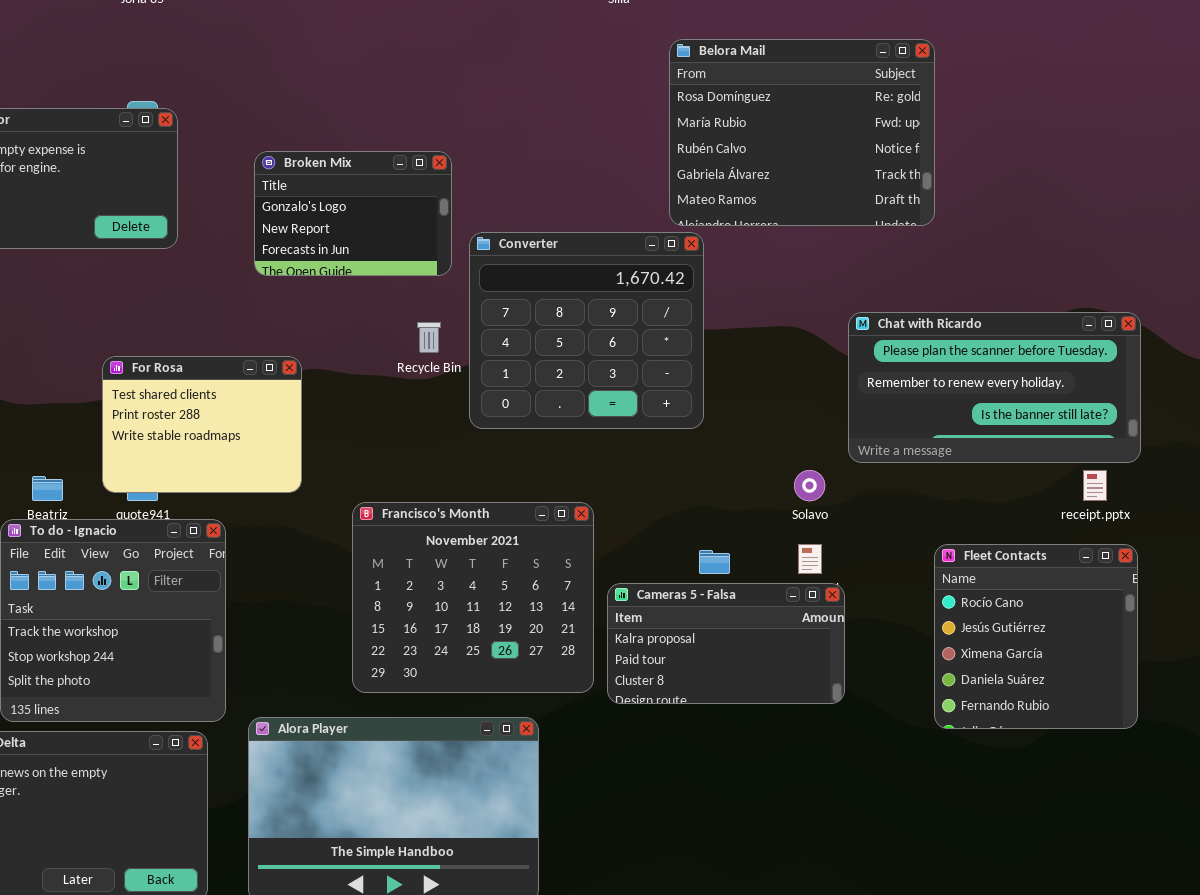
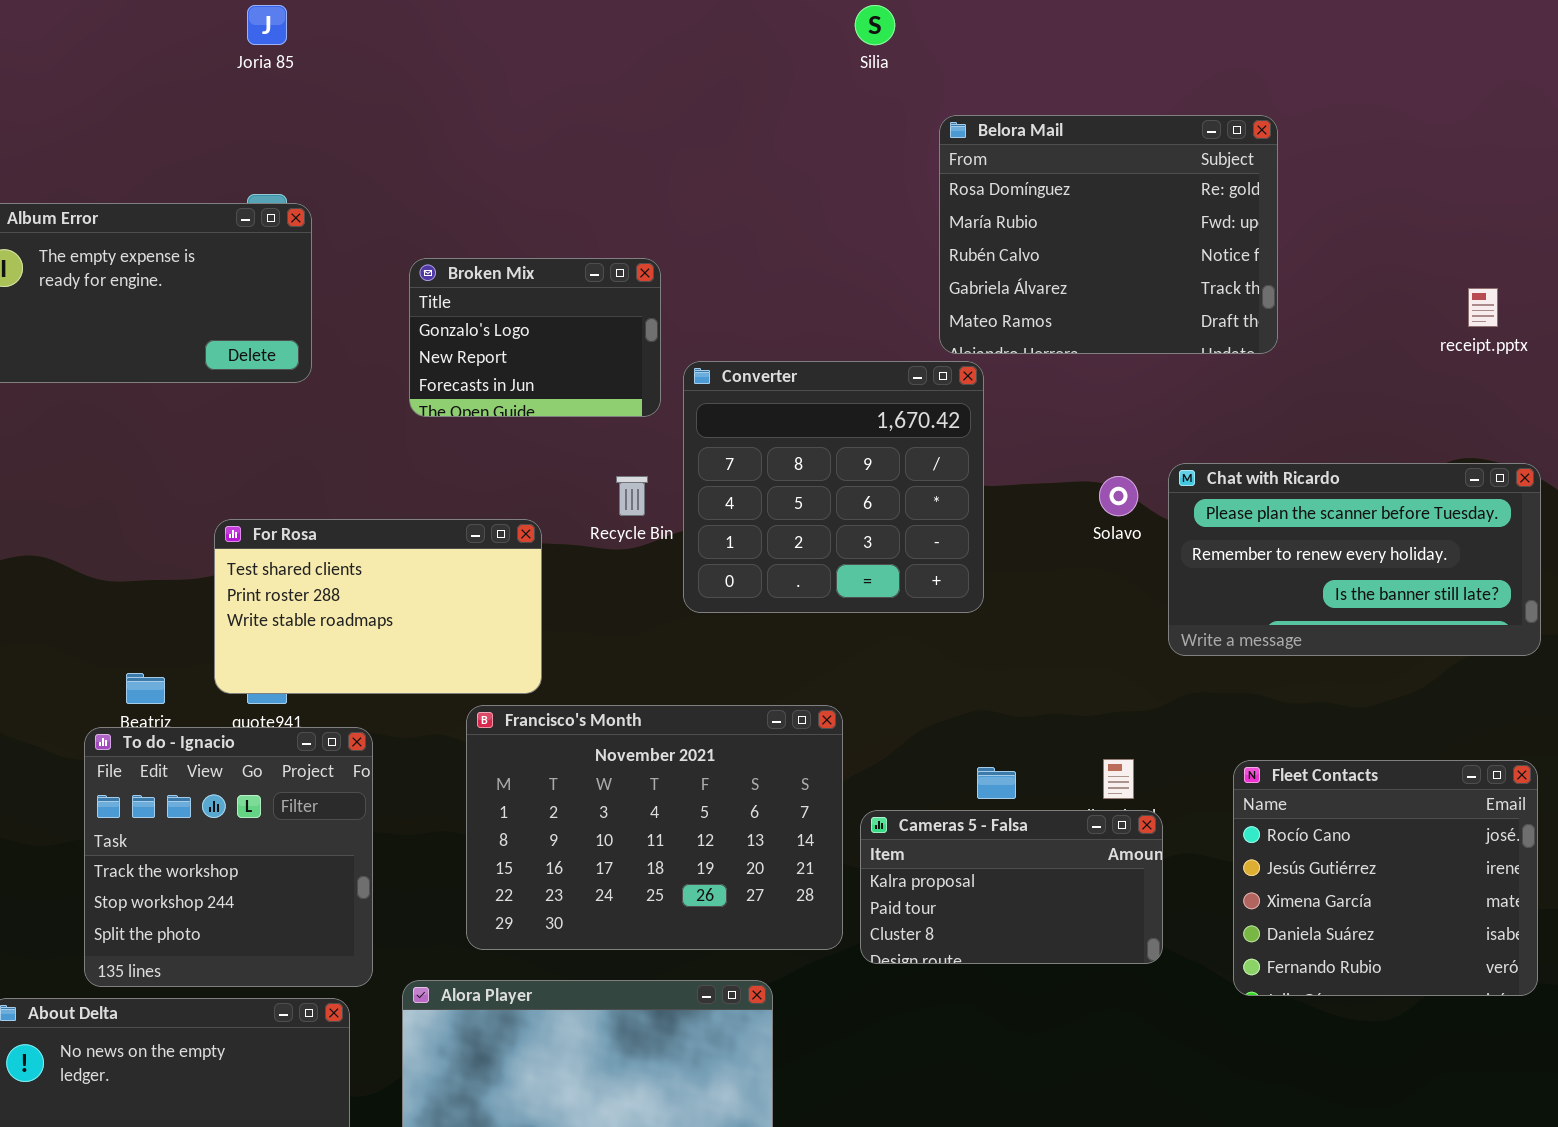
For Rosa: [102,356,302,493] -> [214,519,542,694], resized
Solavo: [794,470,825,501] -> [1099,476,1138,516], moved
receipt.pptx: [1083,470,1107,501] -> [1468,288,1498,327], moved
Francisco's Month: [352,502,594,693] -> [466,705,843,950], resized
Fleet Contacts: [934,544,1138,729] -> [1233,760,1538,996], resized

